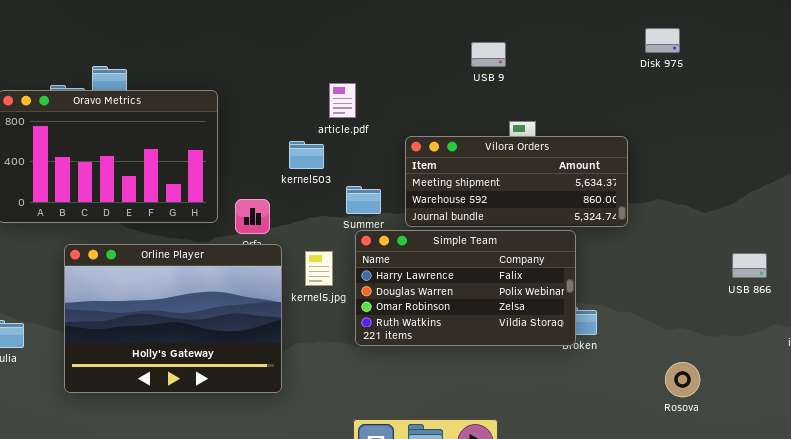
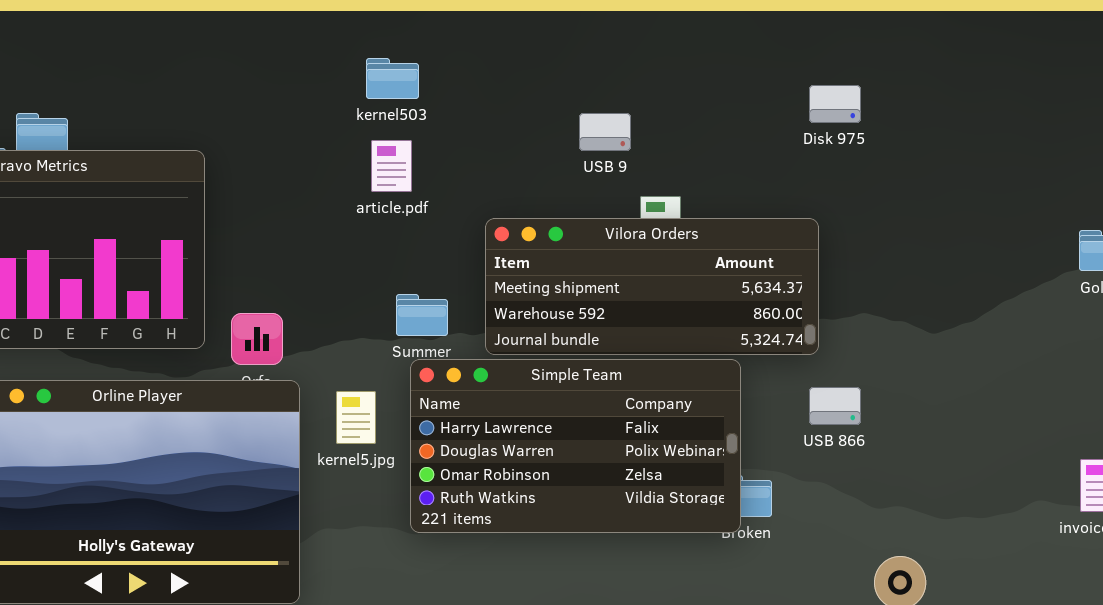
Disk 975: [645,28,680,53] -> [809,85,861,123], moved
USB 9: [471,42,506,67] -> [579,113,631,151], moved
kernel503: [289,141,324,169] -> [366,58,419,99], moved
USB 866: [732,253,767,278] -> [809,387,861,425], moved

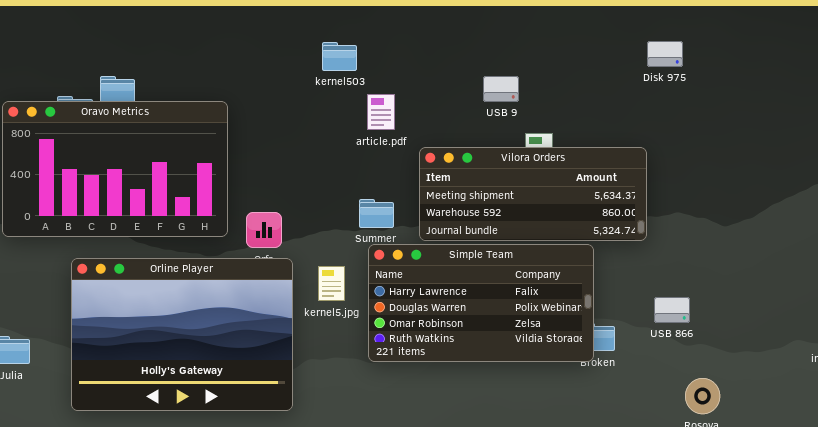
kernel503: [366,58,419,99] -> [322,42,357,71], moved
Disk 975: [809,85,861,123] -> [647,41,683,67], moved
article.pdf: [371,140,412,192] -> [367,94,395,130], moved
USB 866: [809,387,861,425] -> [654,297,690,323], moved

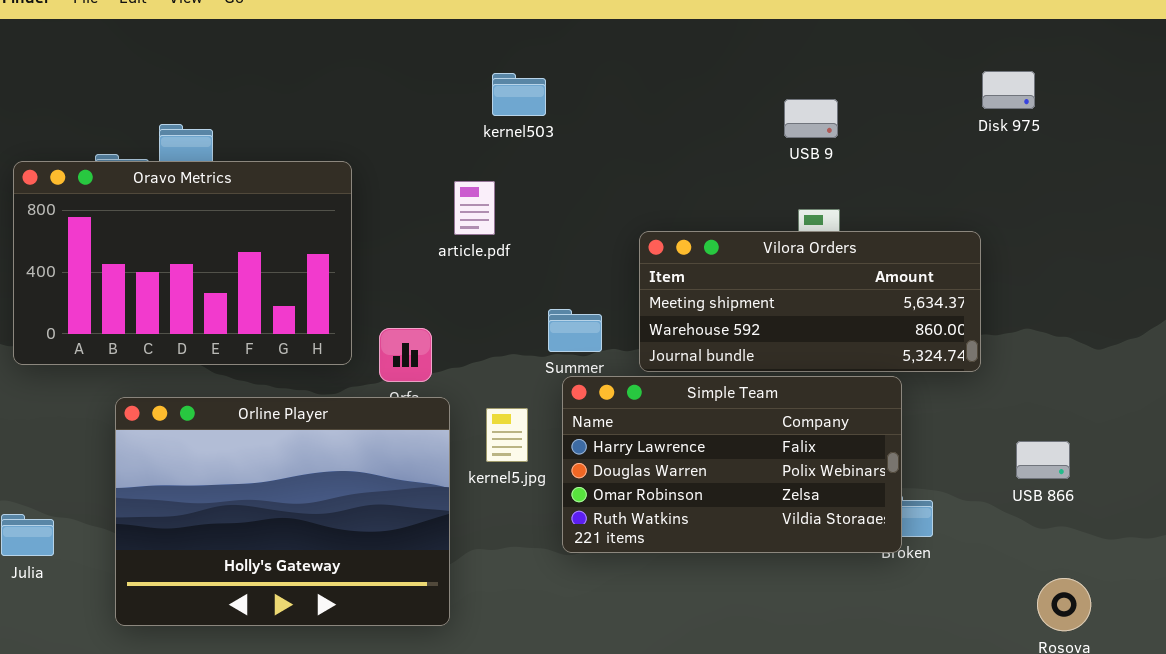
USB 9: [483,76,519,102] -> [784,99,838,138], moved
article.pdf: [367,94,395,130] -> [454,181,495,235], moved
USB 866: [654,297,690,323] -> [1016,441,1070,479], moved

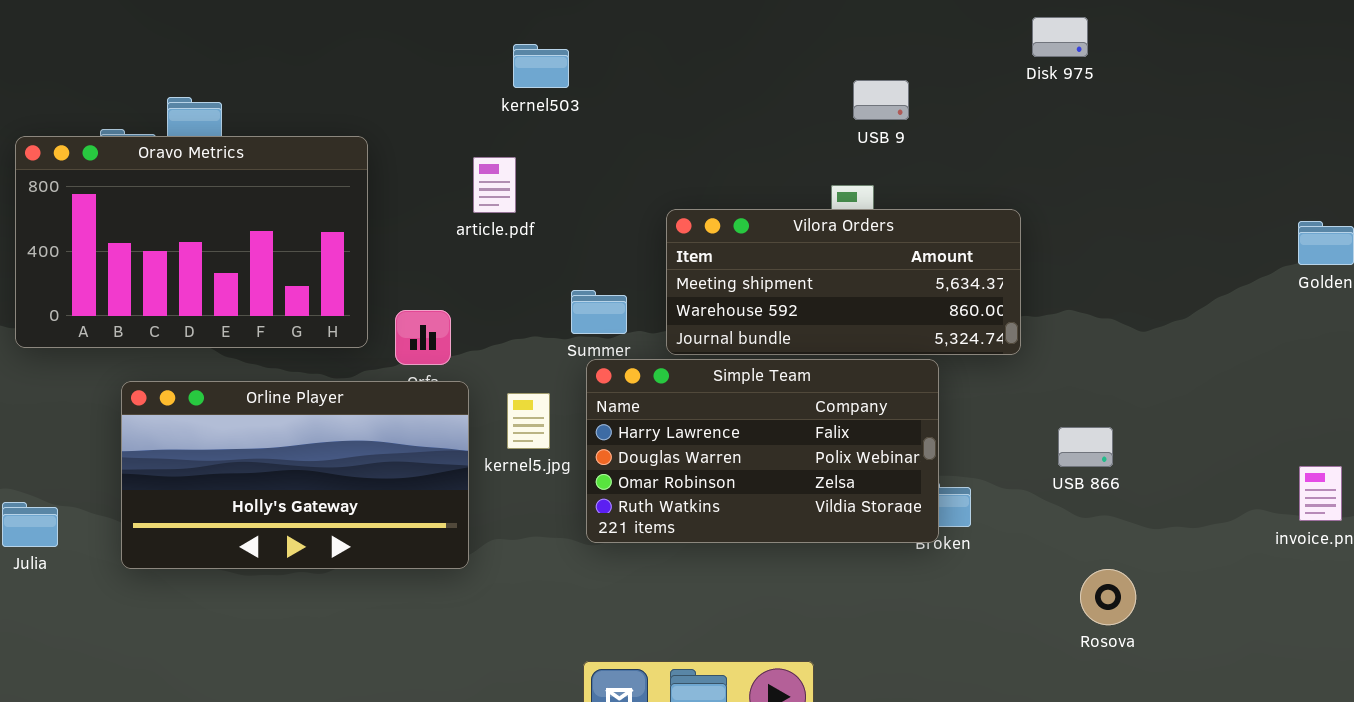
Disk 975: [982,71,1035,109] -> [1032,17,1088,57], moved
USB 9: [784,99,838,138] -> [853,80,909,120], moved
Orline Player: [115,397,450,626] -> [121,381,469,569], resized

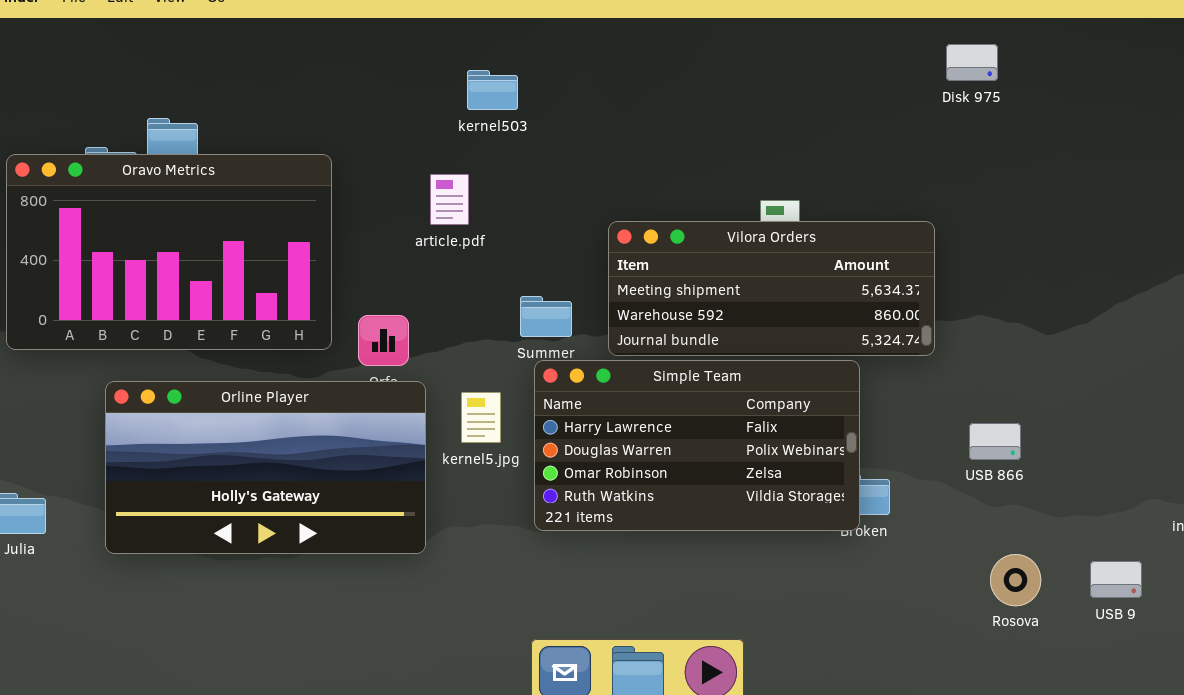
USB 9: [853,80,909,120] -> [1090,561,1142,598], moved

